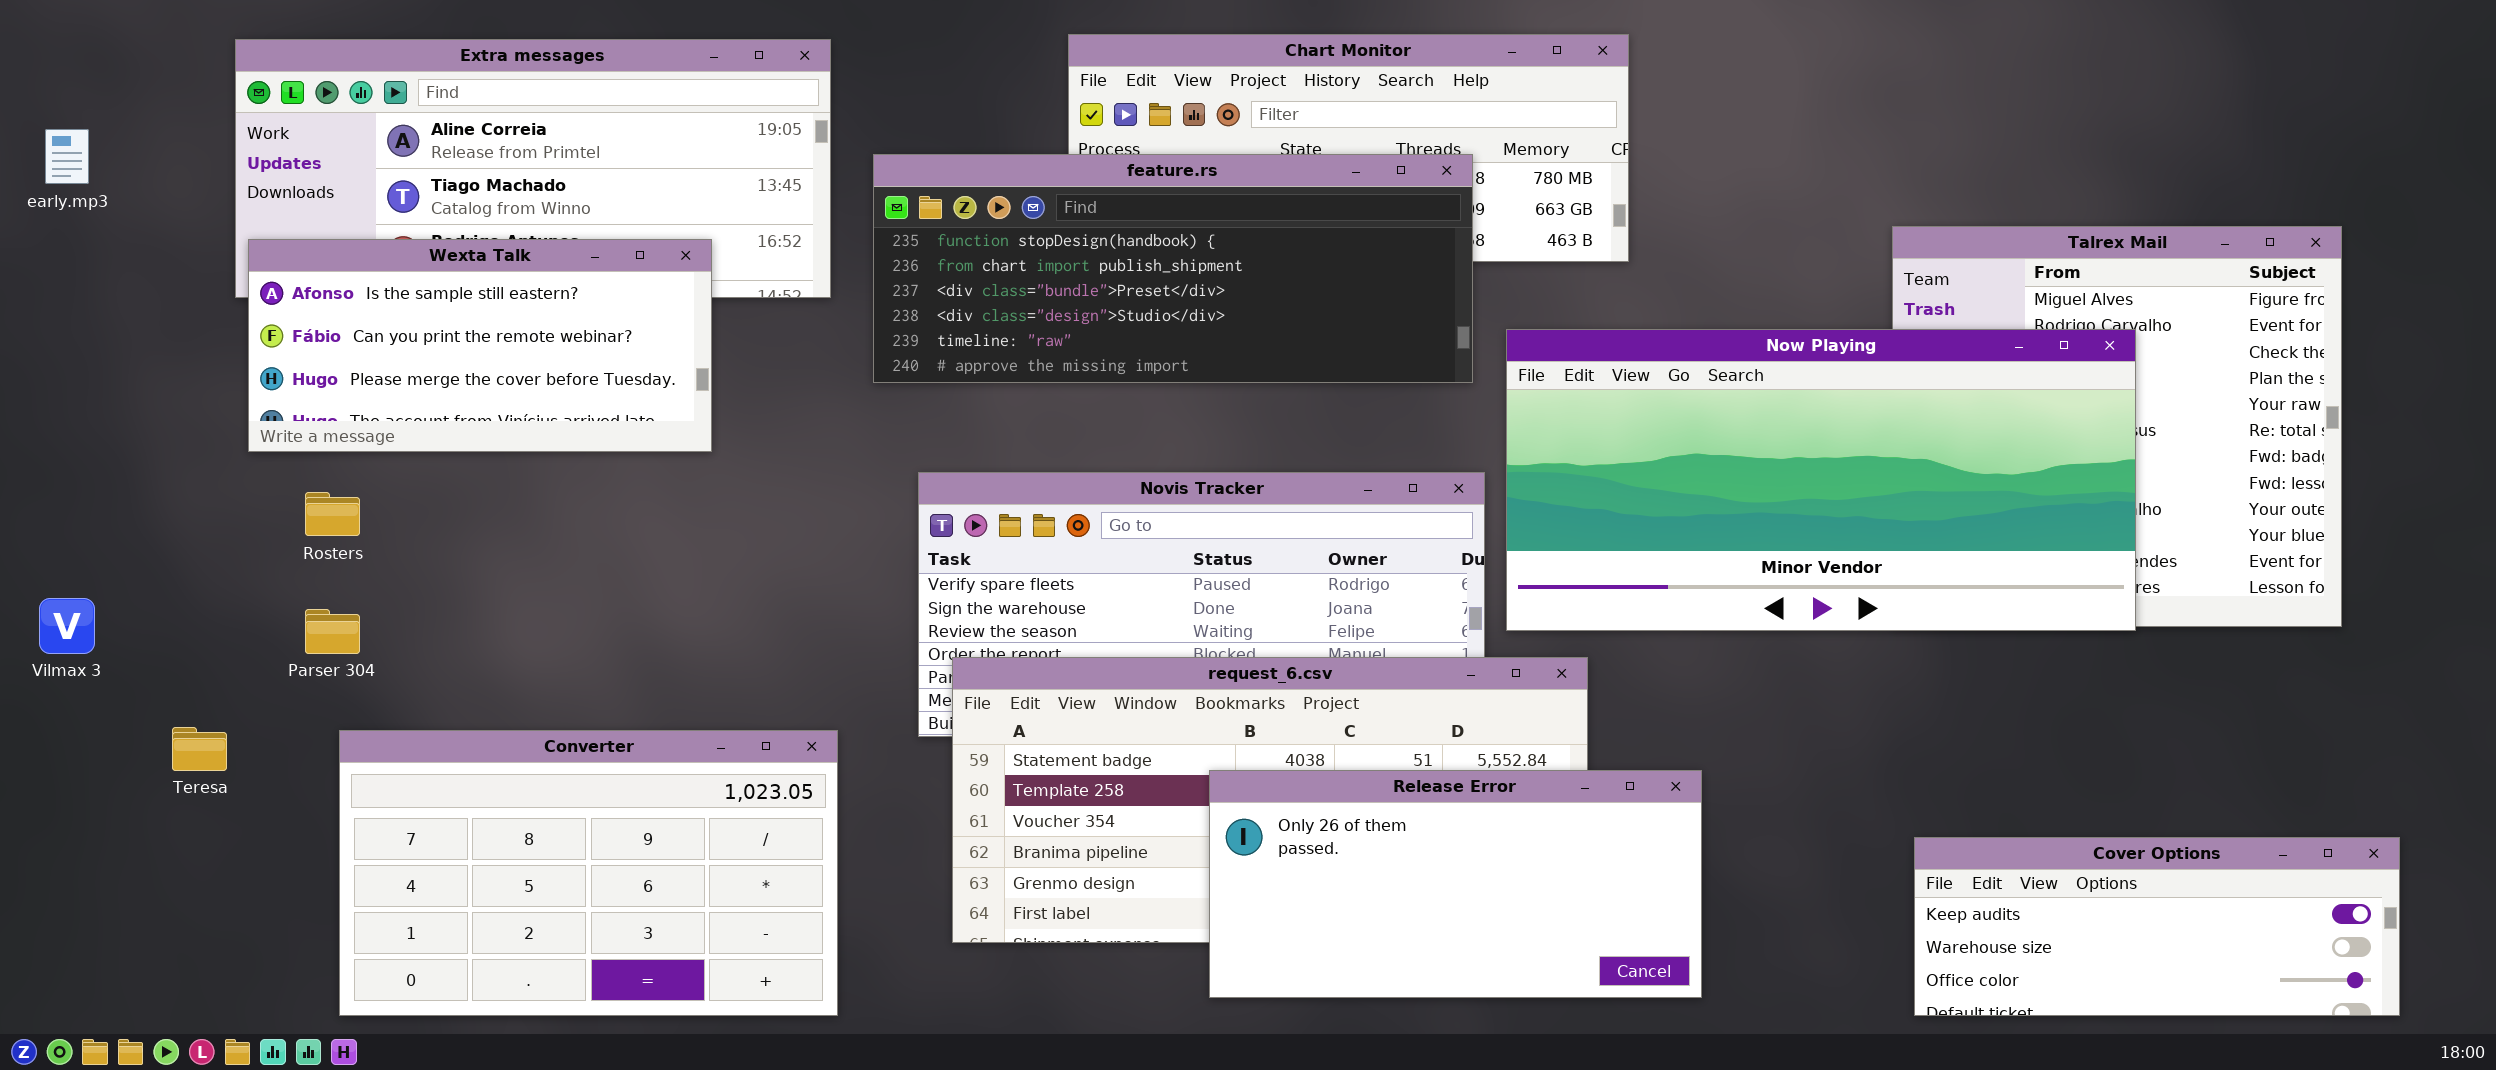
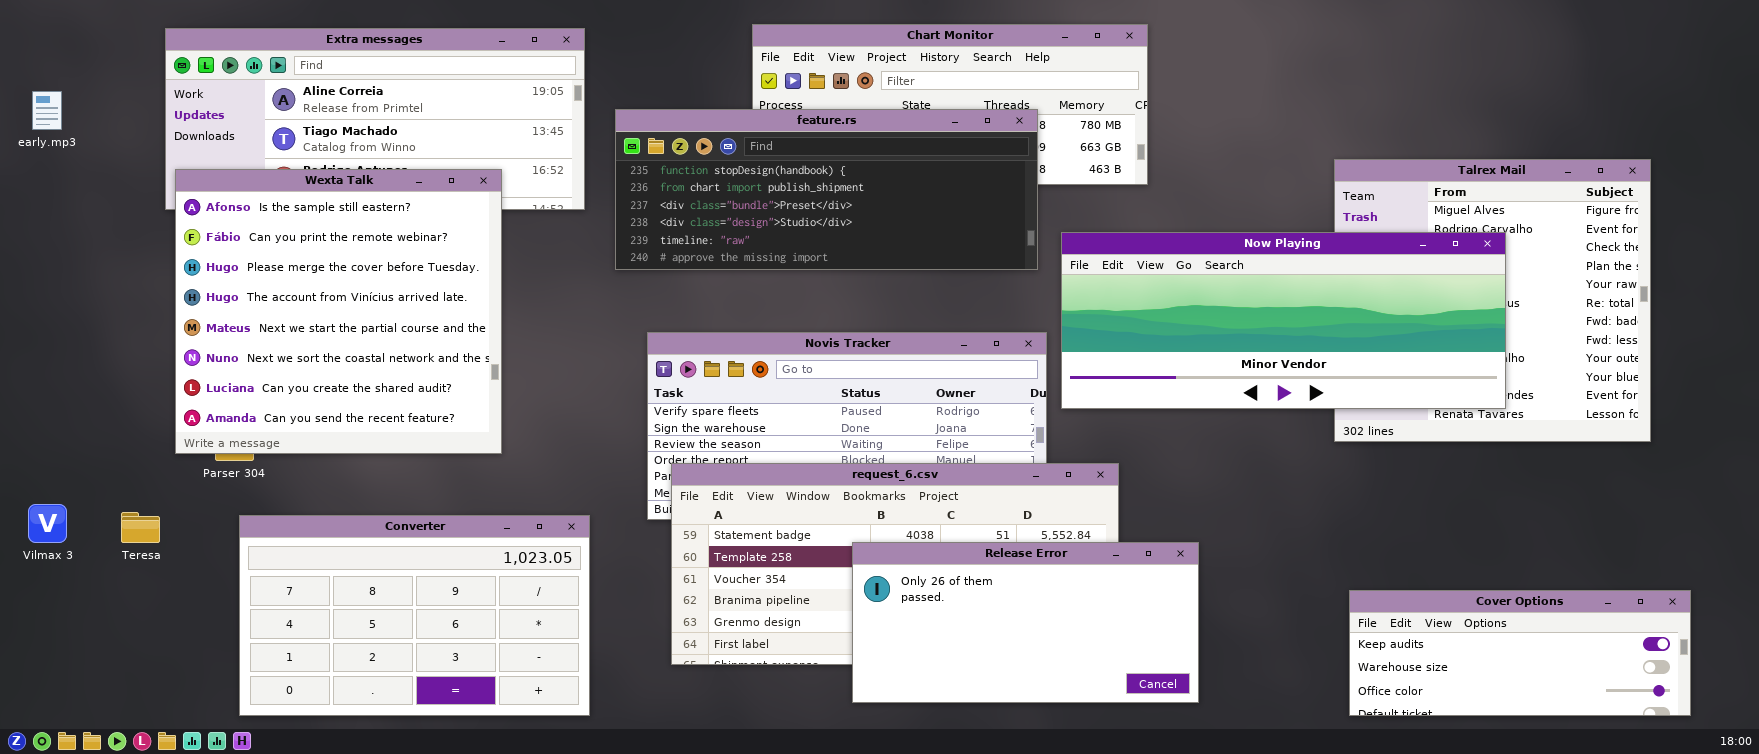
Wexta Talk: [248,239,712,452] -> [175,169,502,454], resized
Now Playing: [1506,329,2136,631] -> [1061,232,1506,409], resized
Vilmax 3: [39,598,95,654] -> [28,504,67,543], moved

